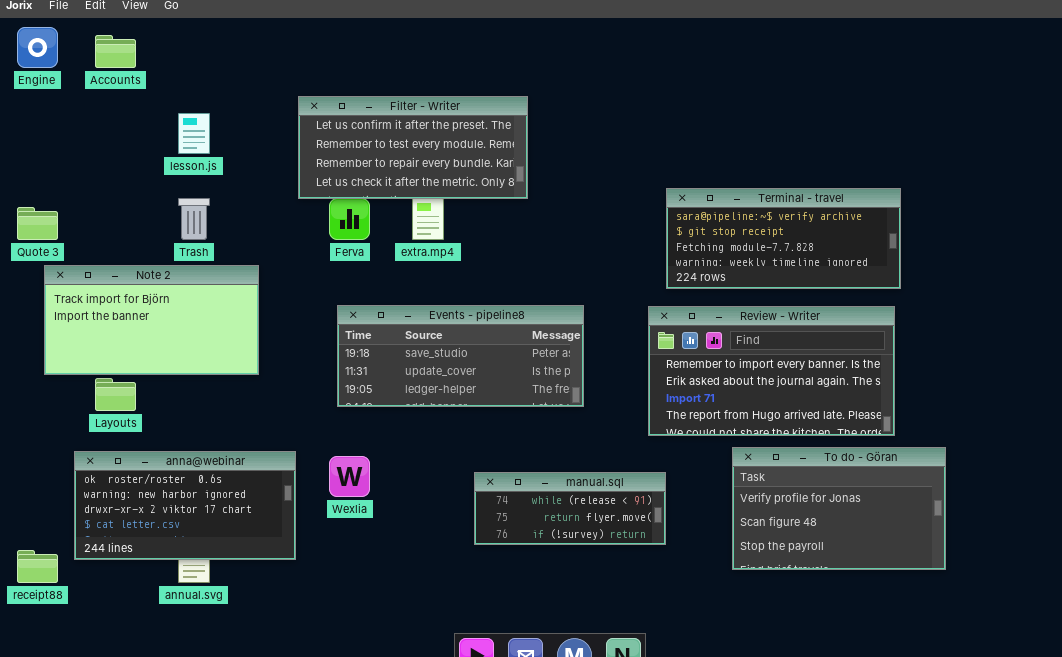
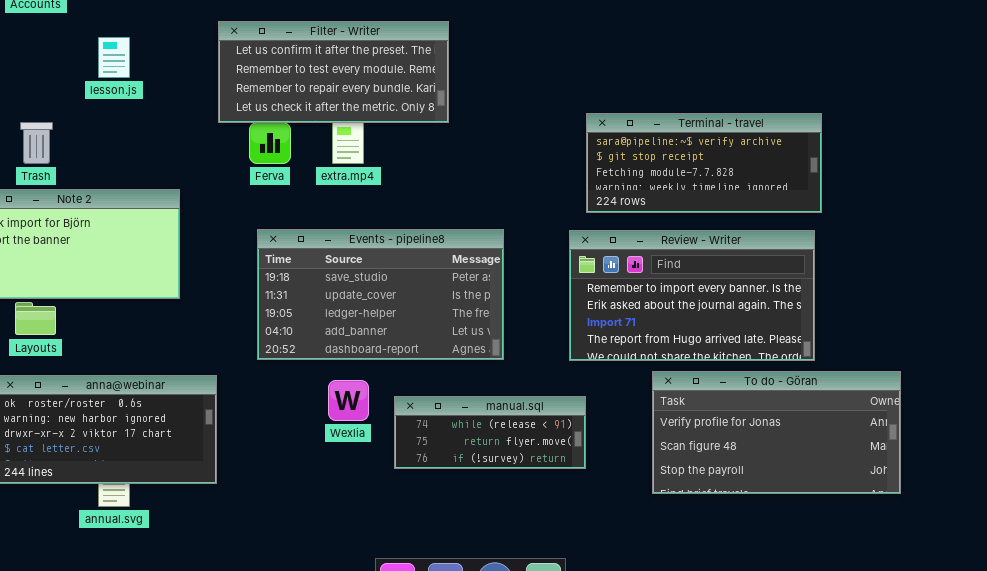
Trash: [178,198,210,240] -> [20,122,53,164], moved
Events - pipeline8: [337,305,584,407] -> [257,229,504,360], resized
To do - Göran: [732,447,946,570] -> [652,371,901,494], resized
Wexlia: [329,456,370,497] -> [328,380,369,421], moved

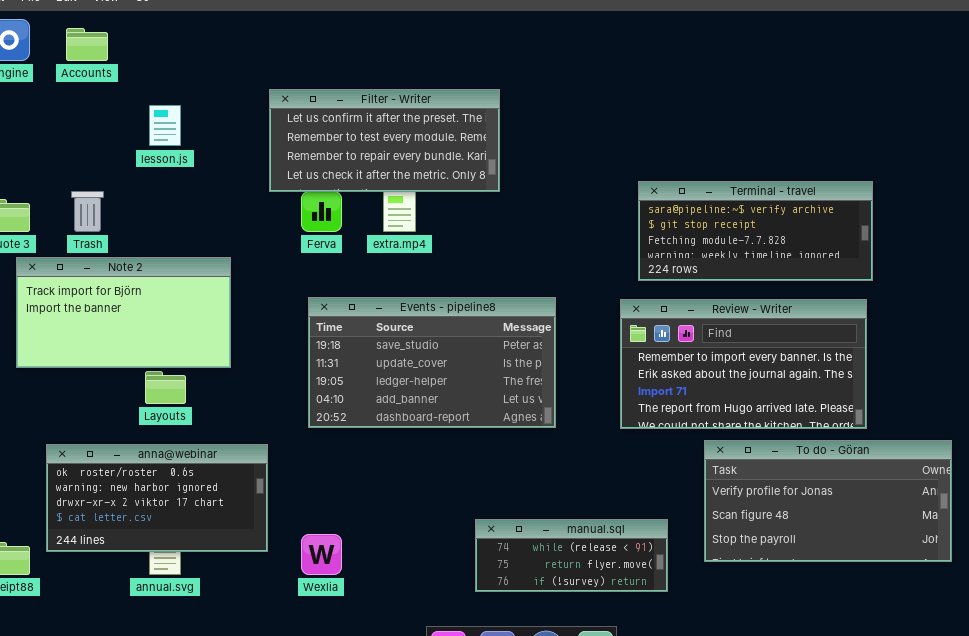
Layouts: [15,302,56,335] -> [145,371,186,404], moved
Wexlia: [328,380,369,421] -> [301,534,342,575], moved
manual.sql: [394,396,586,469] -> [475,519,668,592], moved

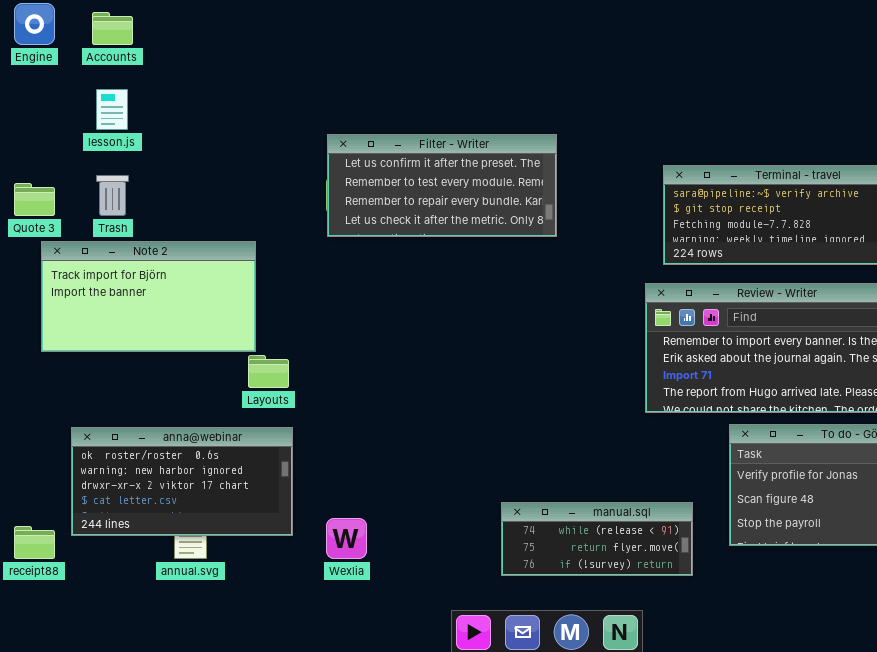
Filter - Writer: [269,89,500,192] -> [327,134,557,237], moved
lesson.js: [149,105,181,146] -> [96,89,128,130], moved
Events - pipeline8: [308,297,556,428] -> none, closed
Layouts: [145,371,186,404] -> [248,355,289,388], moved

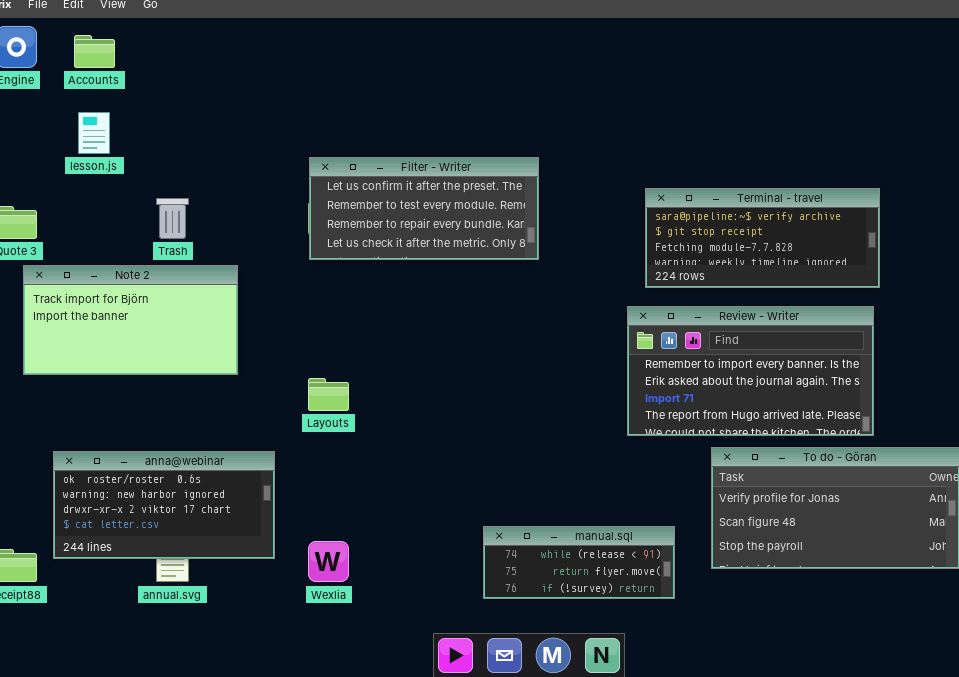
Trash: [96,175,129,216] -> [156,198,189,239], moved
Layouts: [248,355,289,388] -> [308,378,349,411], moved

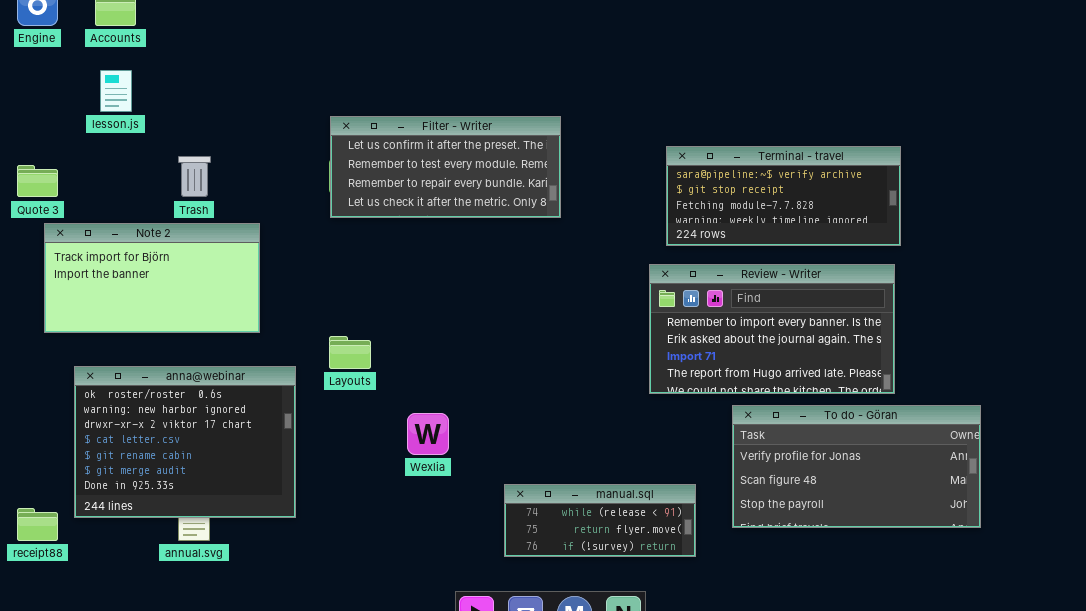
anna@webinar: [53,451,275,559] -> [74,366,296,518], resized
Wexlia: [308,541,349,582] -> [407,413,449,455], moved

